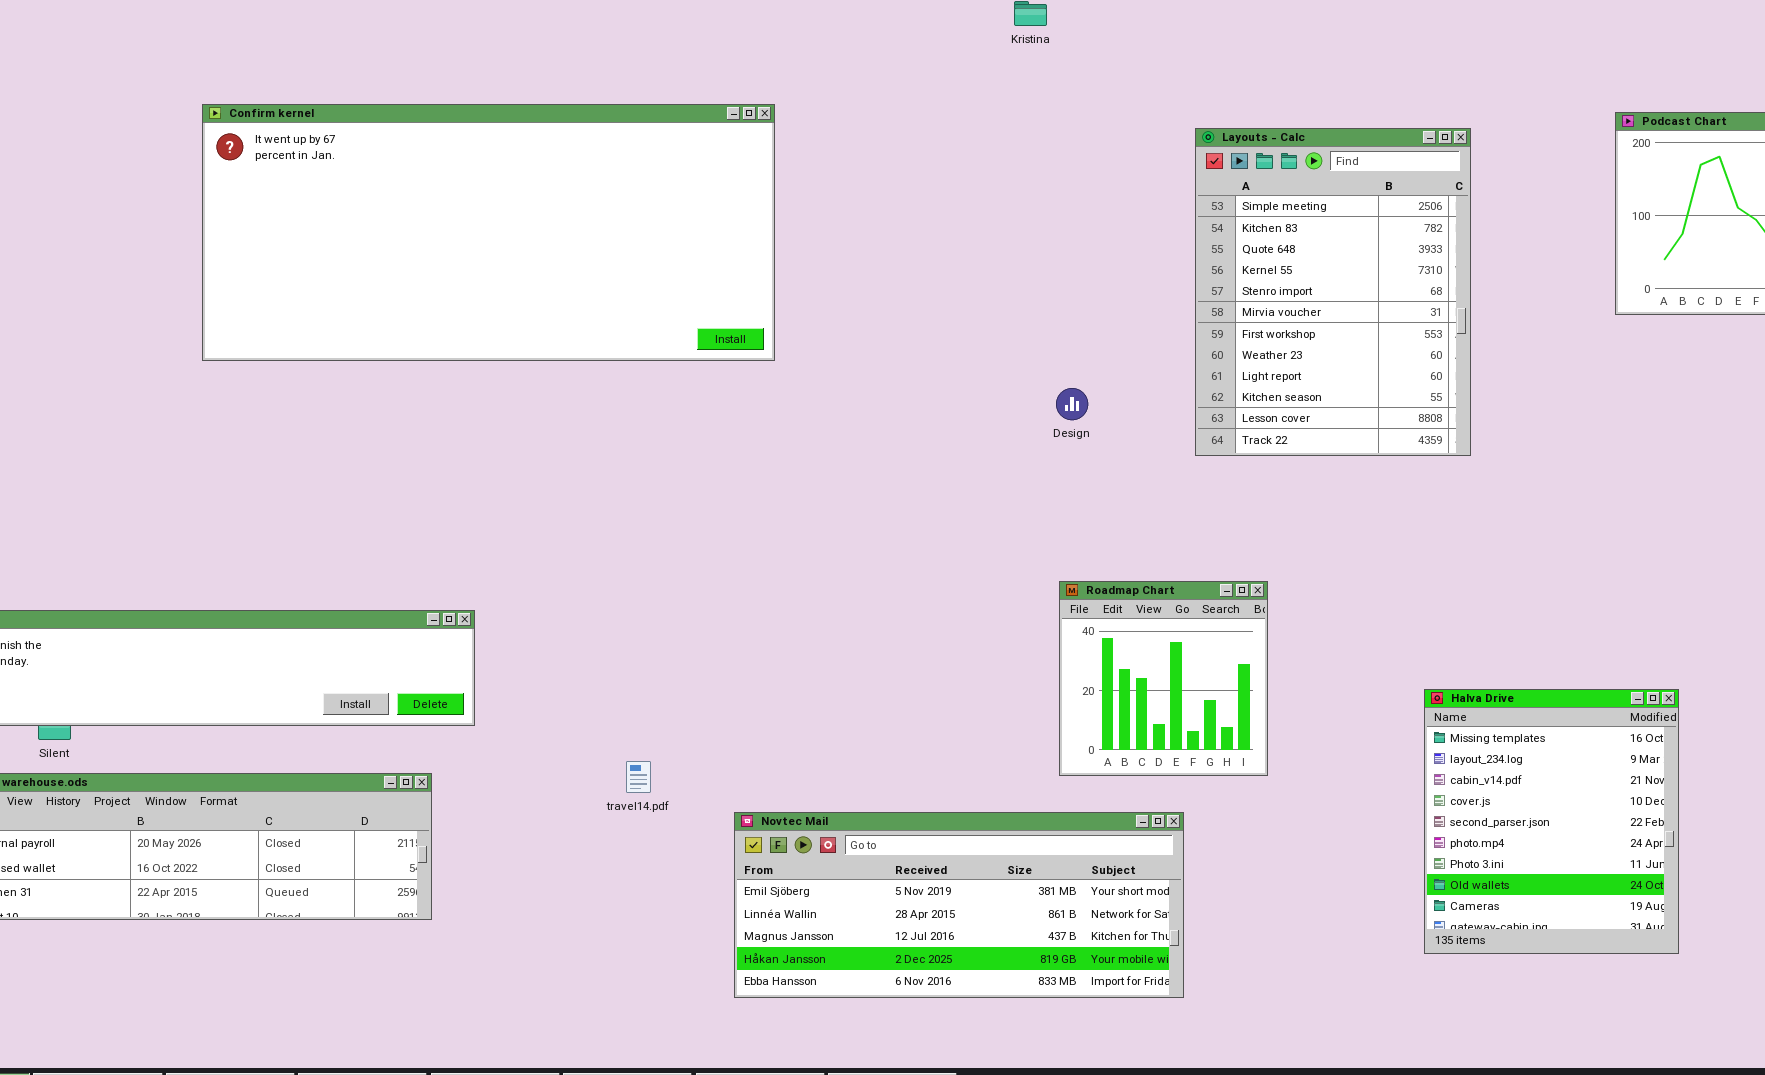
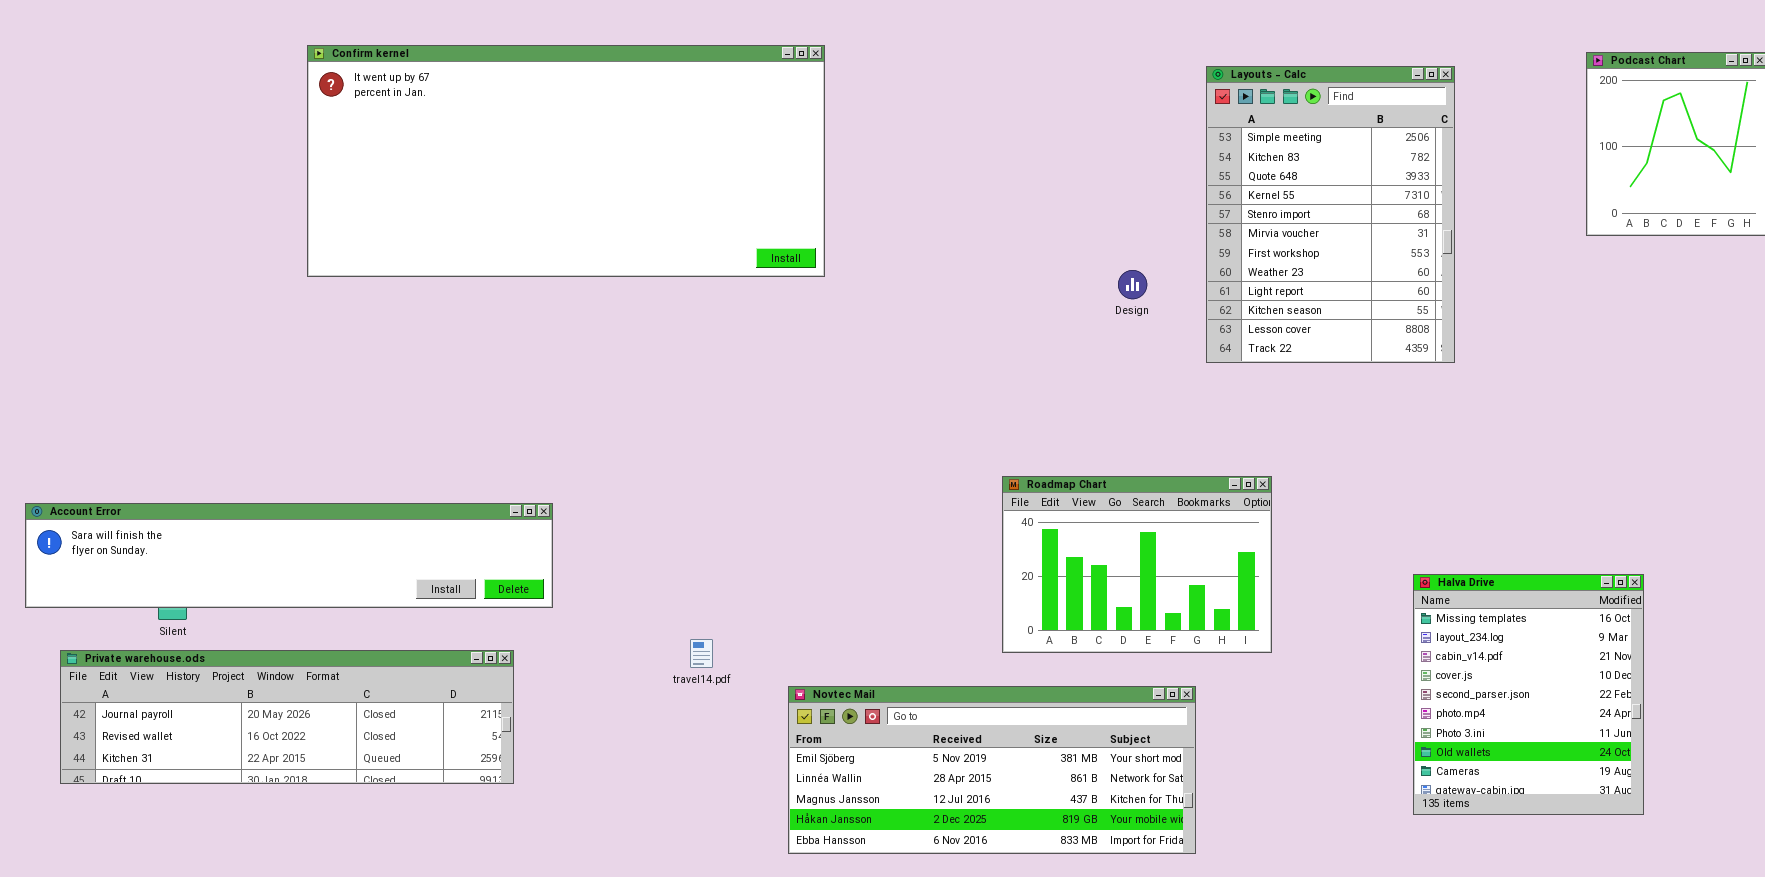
Design: [1056,388,1088,420] -> [1118,270,1147,299], moved
Roadmap Chart: [1059,581,1268,776] -> [1002,476,1272,653], resized

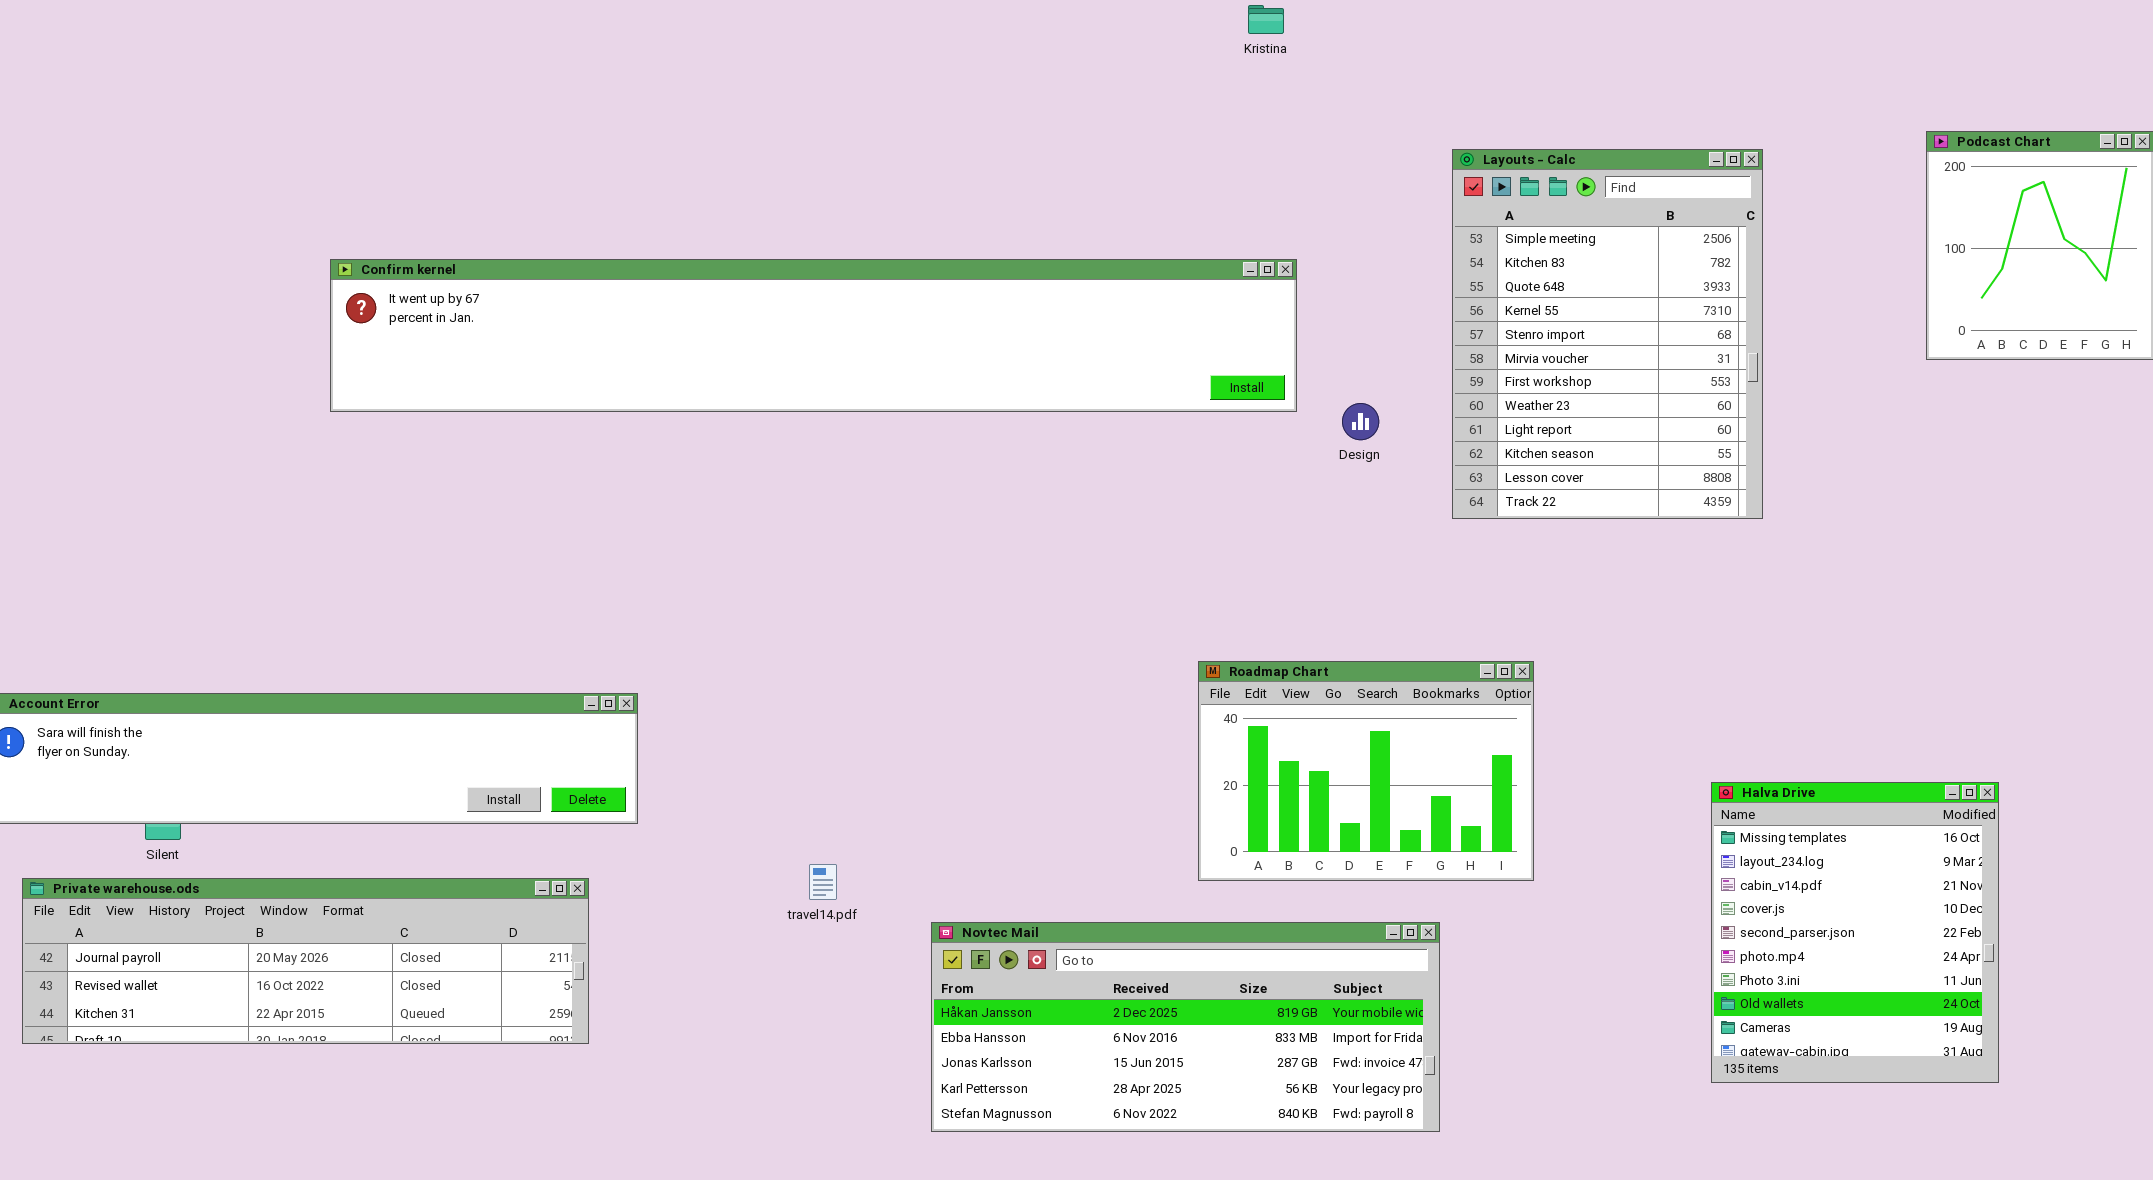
Confirm kernel: [307,45,825,277] -> [330,259,1297,412], resized
Novtec Mail: [788,686,1196,854] -> [931,922,1440,1132], scrolled down 3 rows

